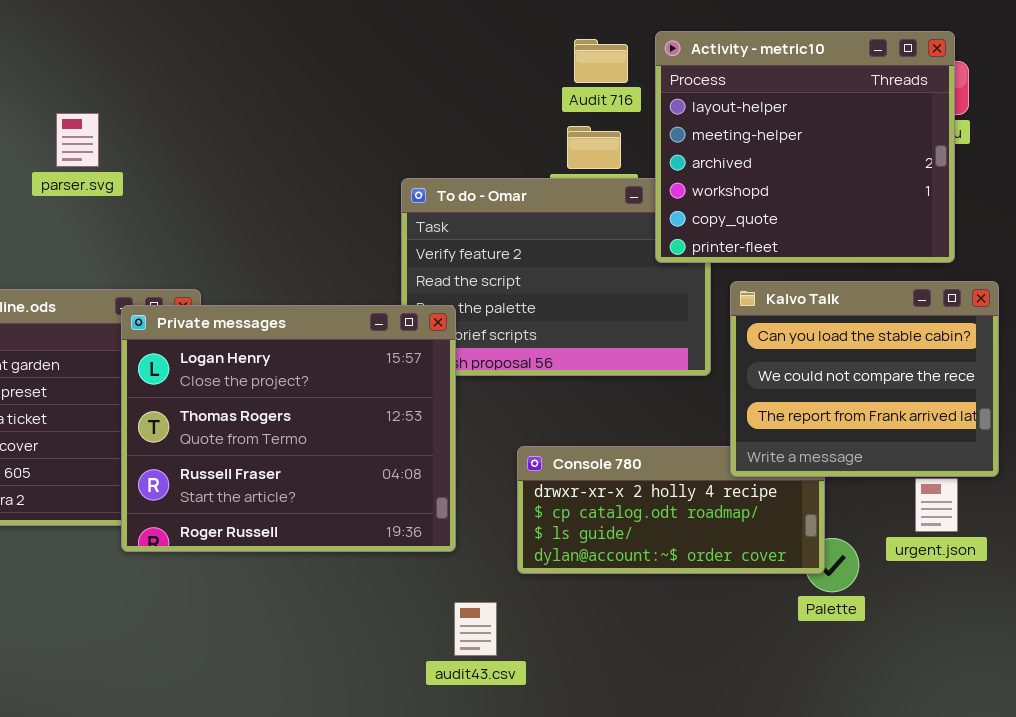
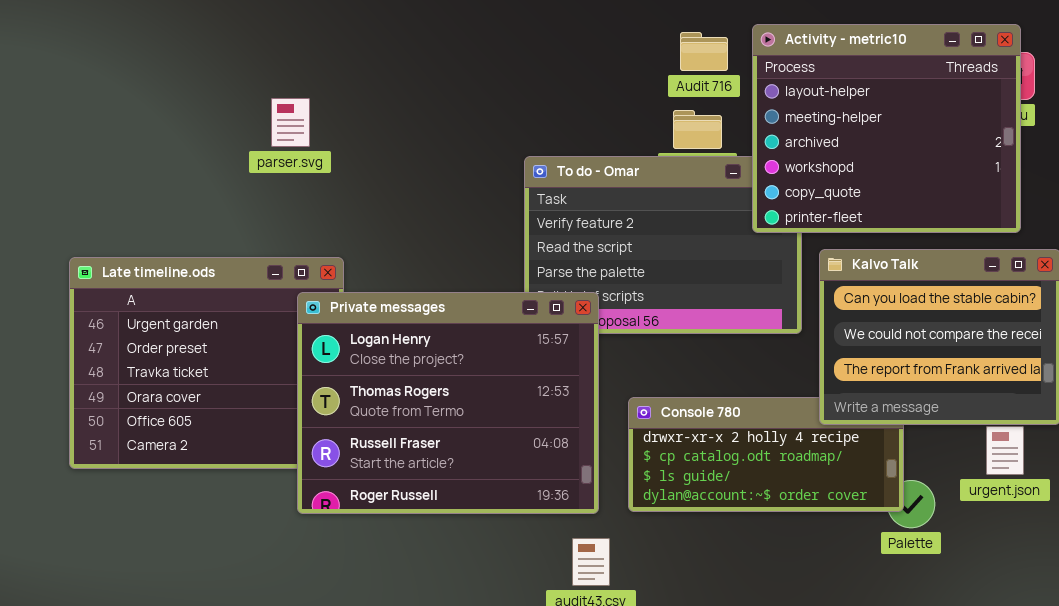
parser.svg: [56,113,99,167] -> [271,98,310,147], moved
Private messages: [121,305,456,552] -> [297,292,599,514], moved

